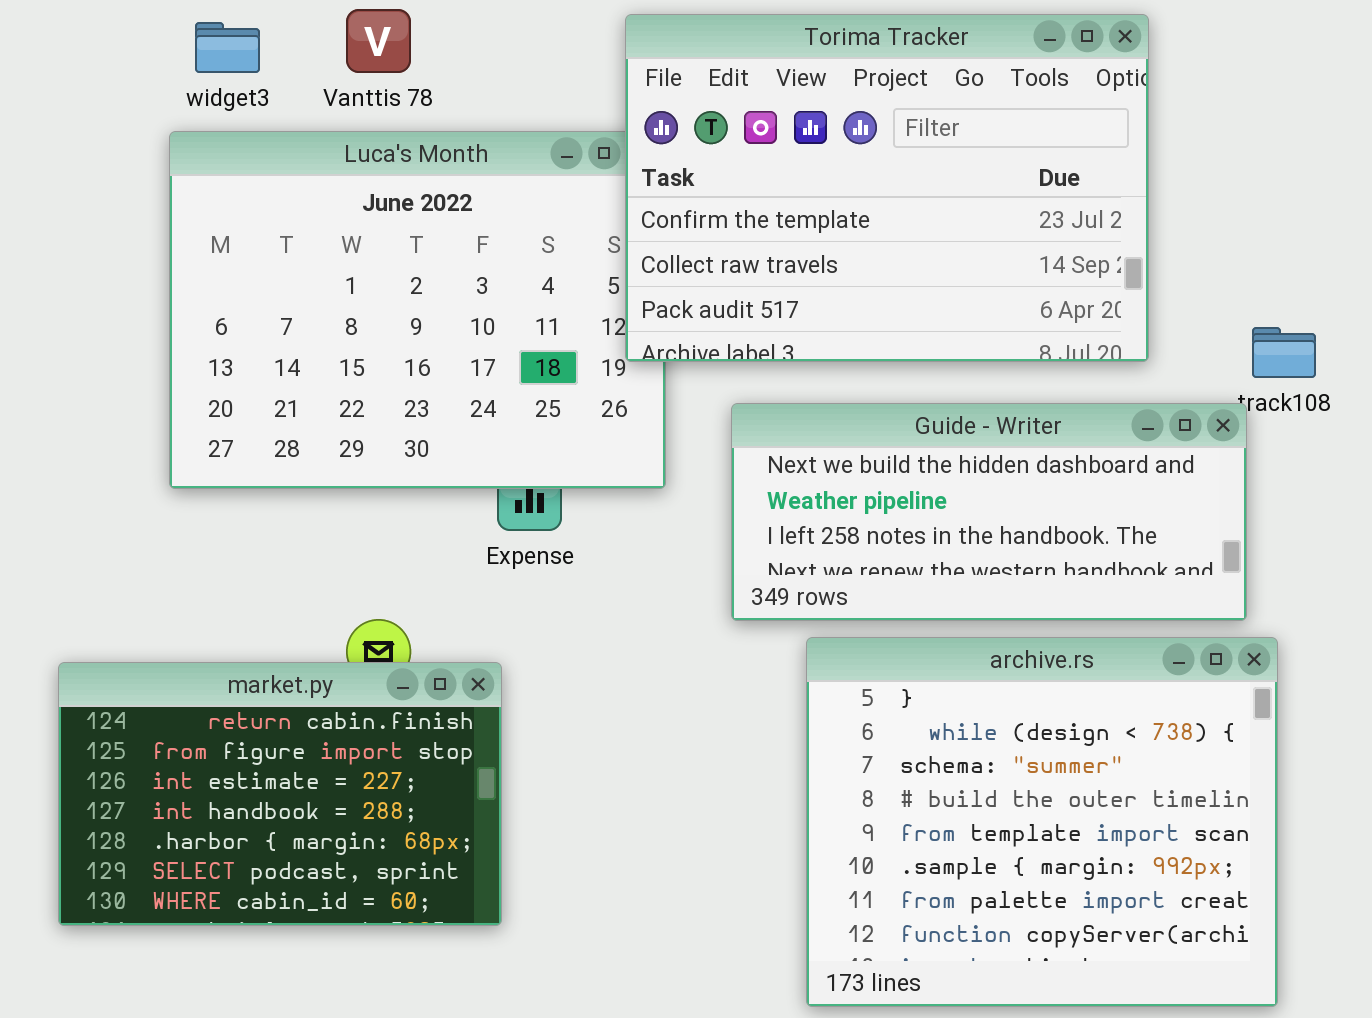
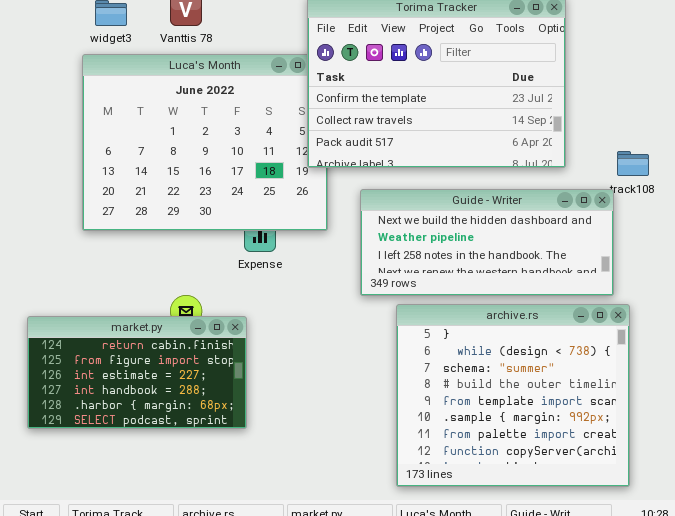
market.py: [58,662,502,926] -> [27,316,247,429], resized

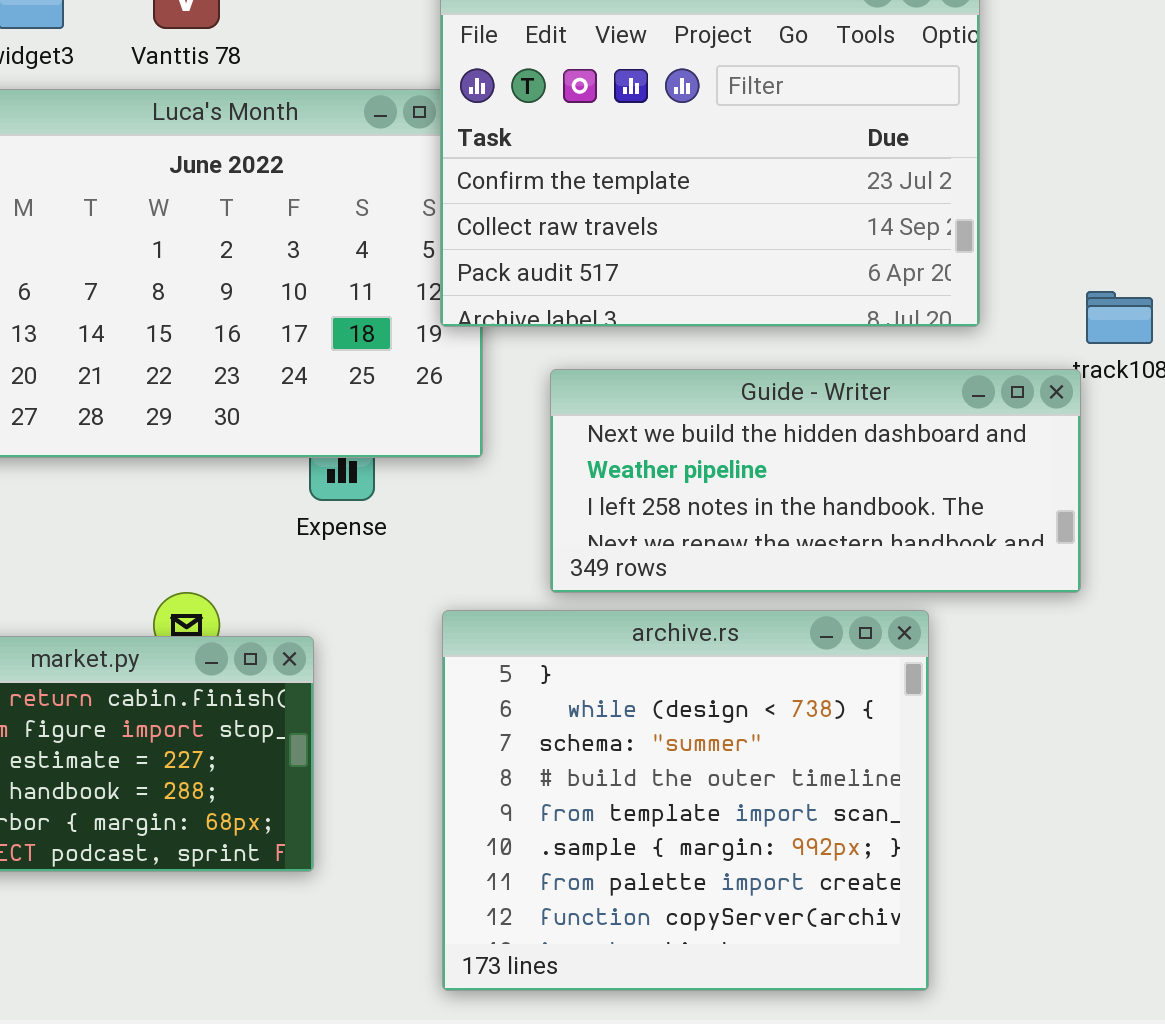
archive.rs: [396,304,630,487] -> [442,610,929,991], moved

